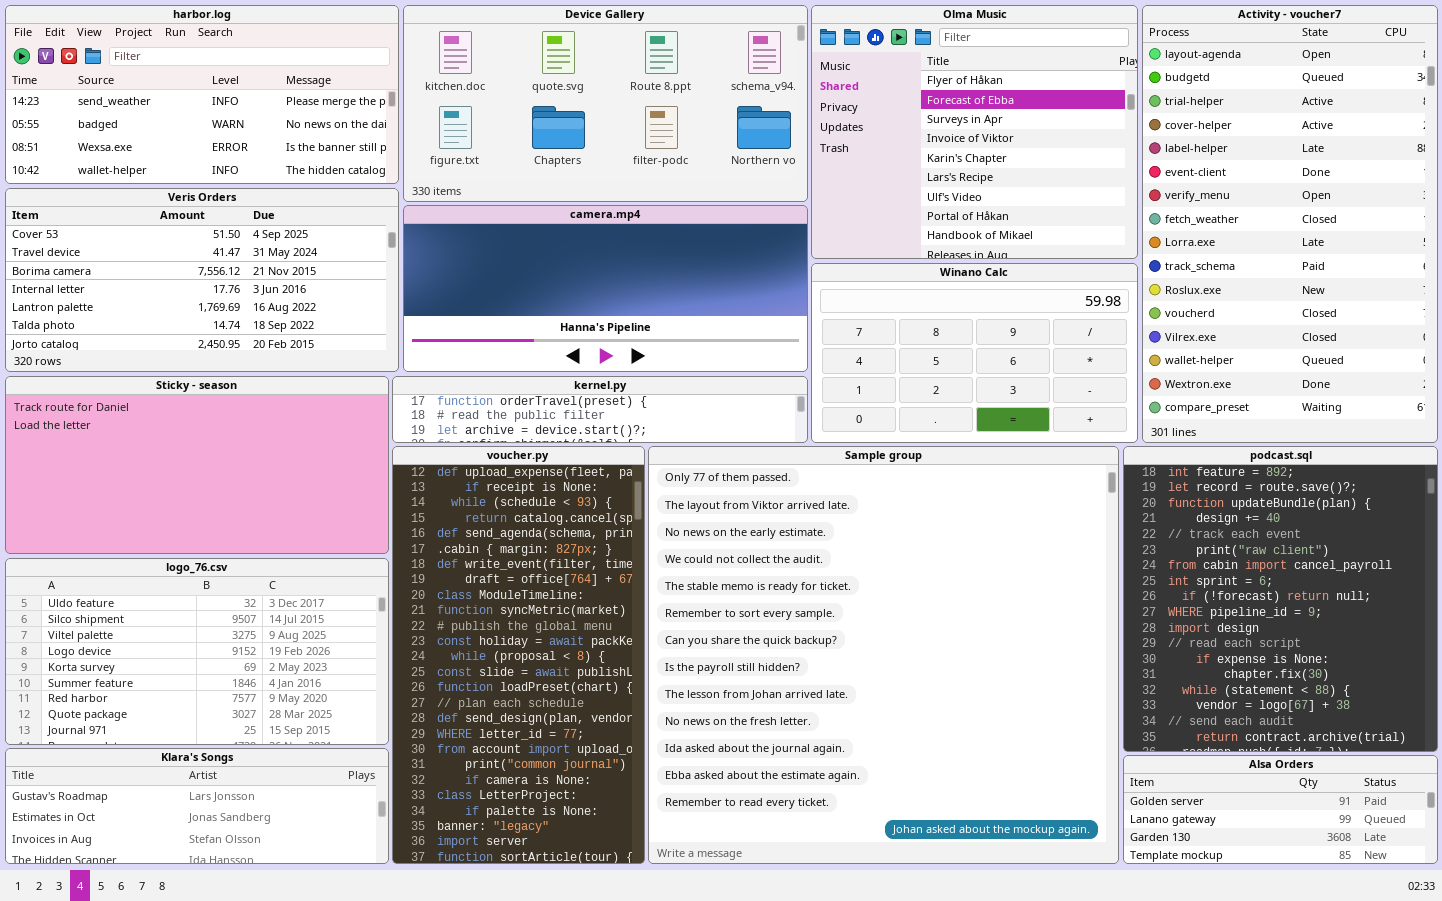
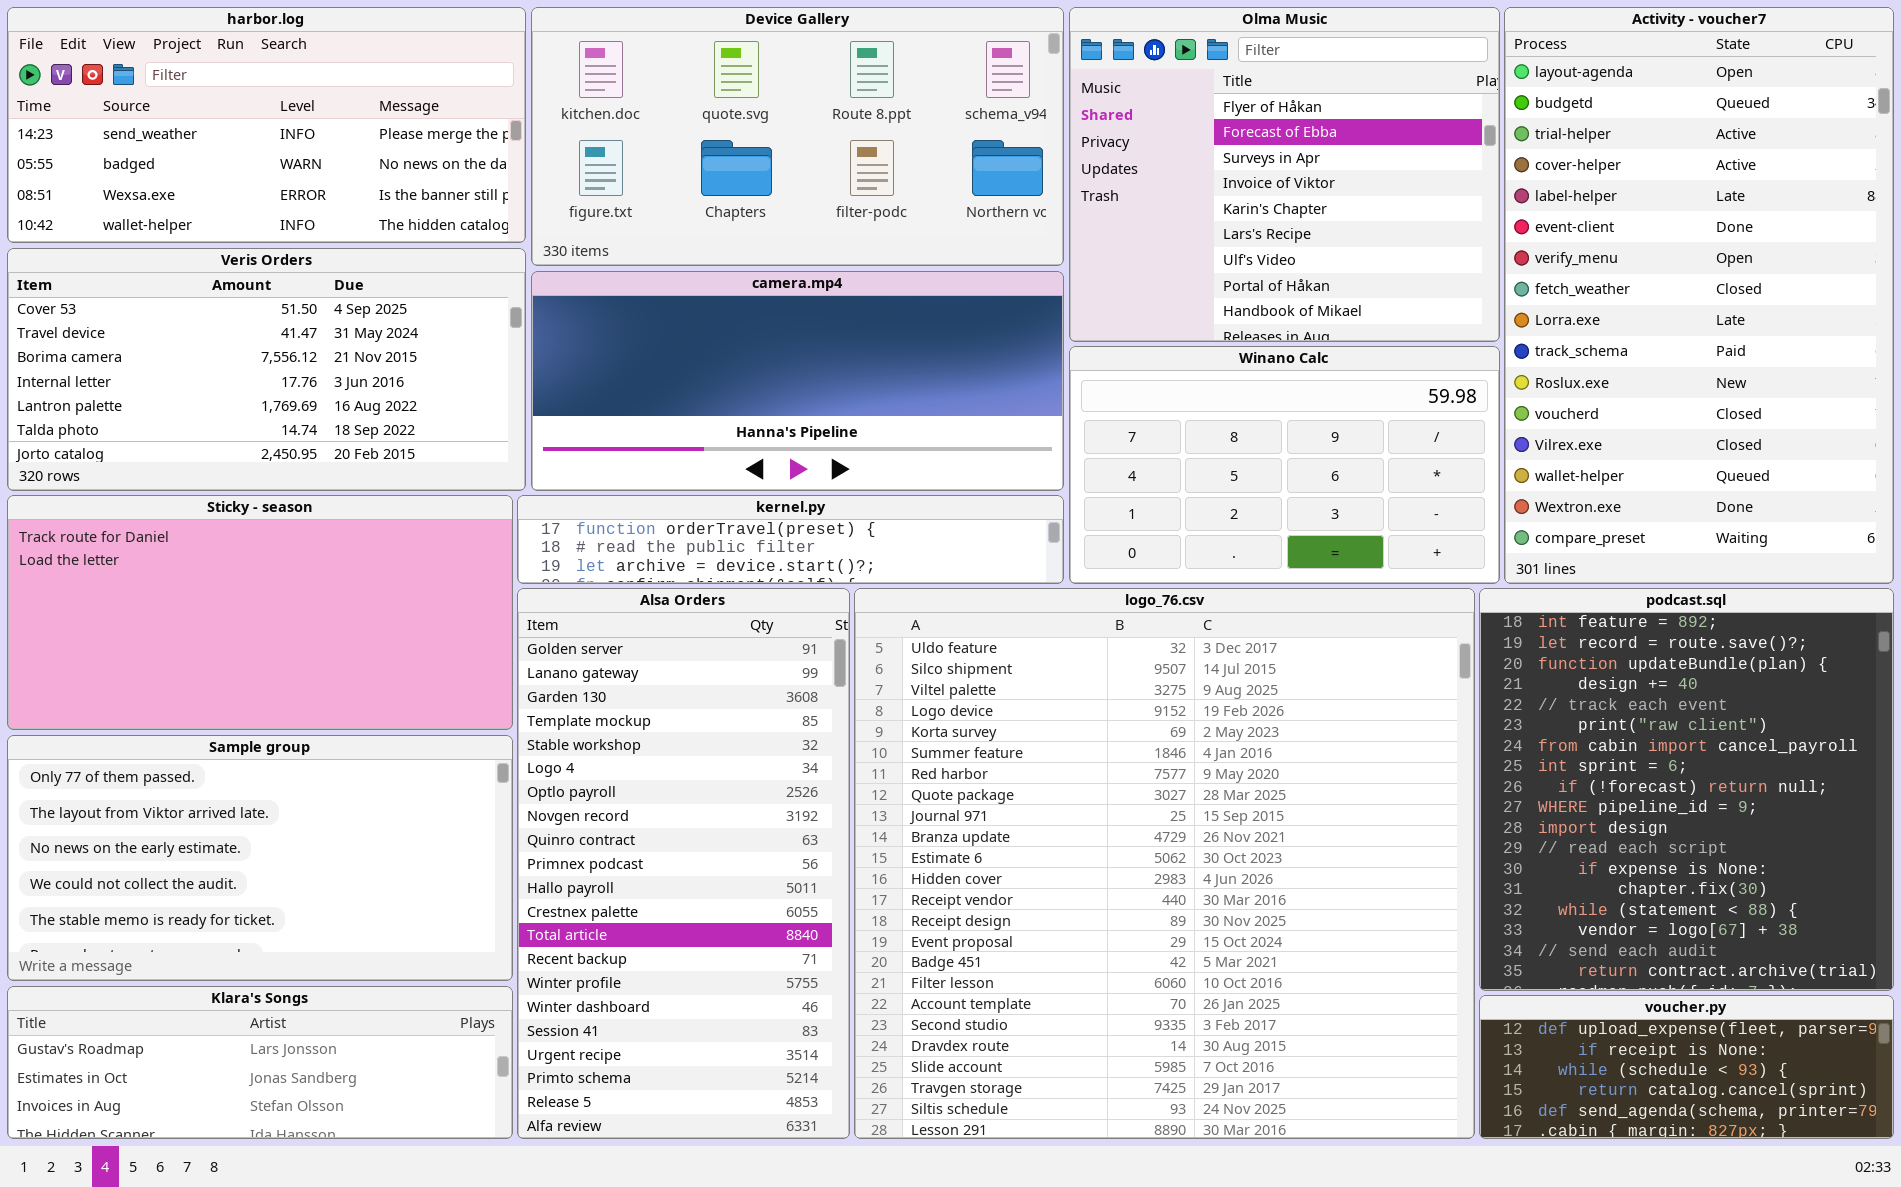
voucher.py: [392,446,645,864] -> [1479,995,1894,1139], moved, resized
Sample group: [648,446,1119,864] -> [7,735,513,981], moved, resized
logo_76.csv: [5,558,389,745] -> [854,588,1475,1139], moved, resized
Alsa Orders: [1123,755,1438,864] -> [517,588,850,1139], moved, resized

